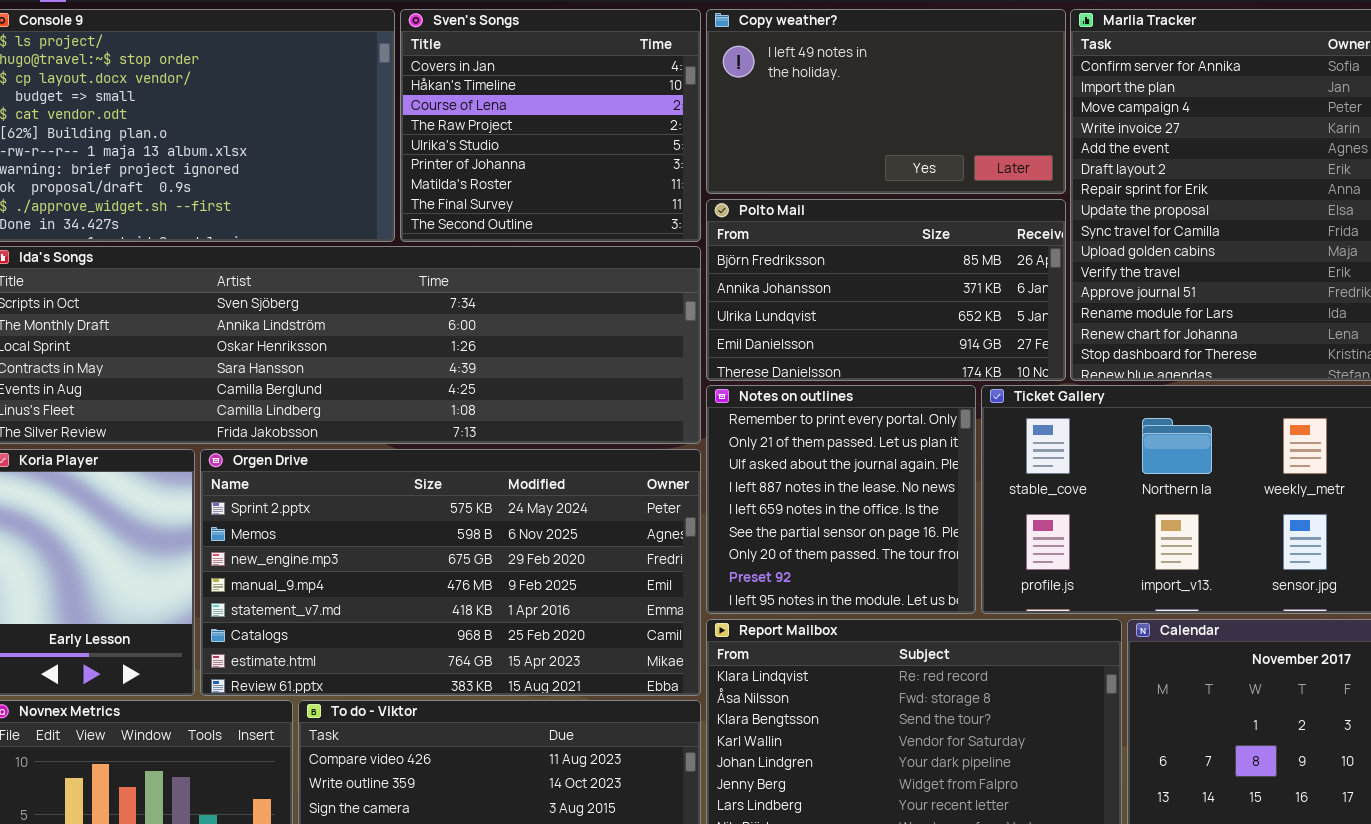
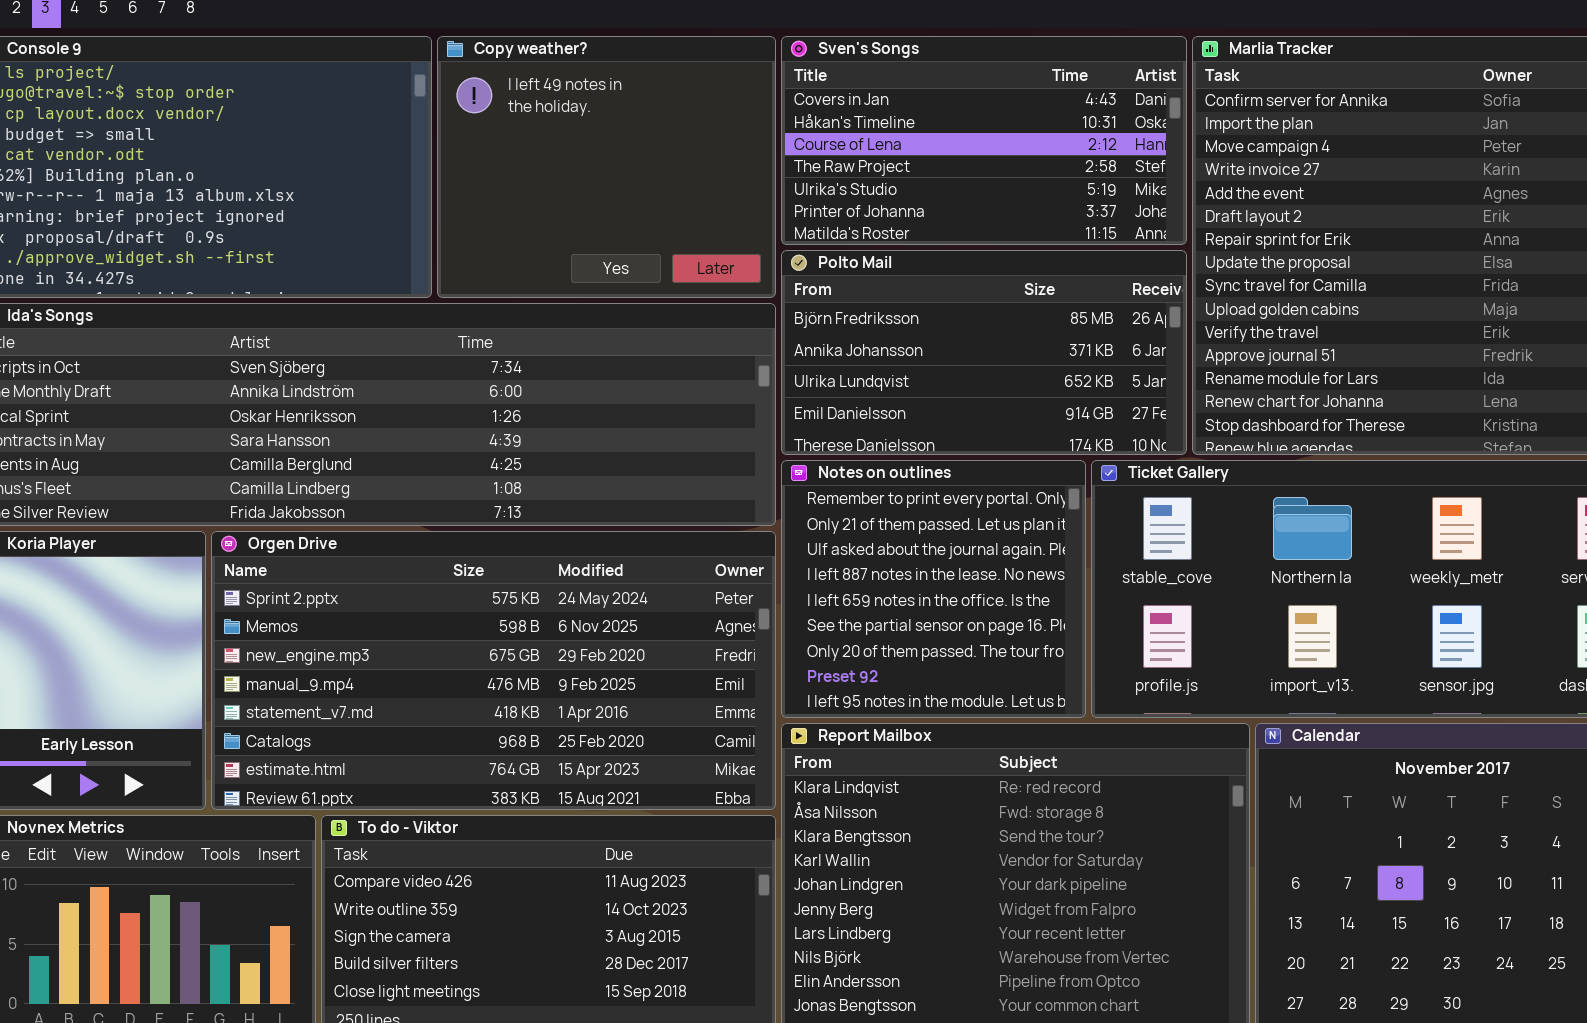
Sven's Songs: [400,9,701,242] -> [781,36,1187,245], moved, resized
Copy weather?: [706,9,1066,194] -> [437,36,776,298], moved, resized

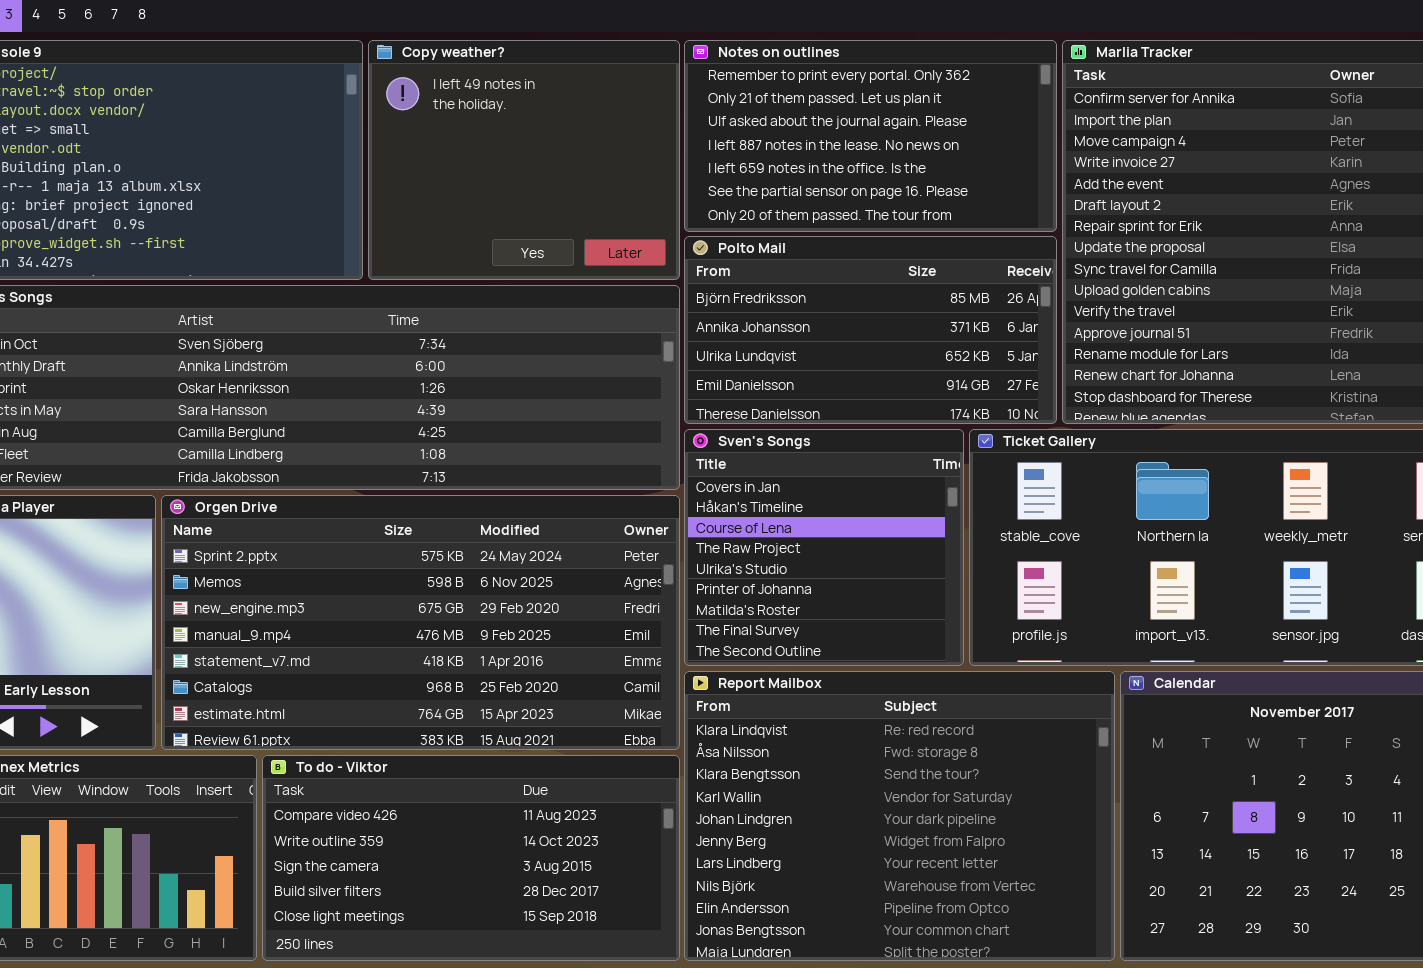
Sven's Songs: [781,36,1187,245] -> [684,429,964,666], moved, resized
Notes on outlines: [781,460,1086,718] -> [684,40,1057,232], moved, resized

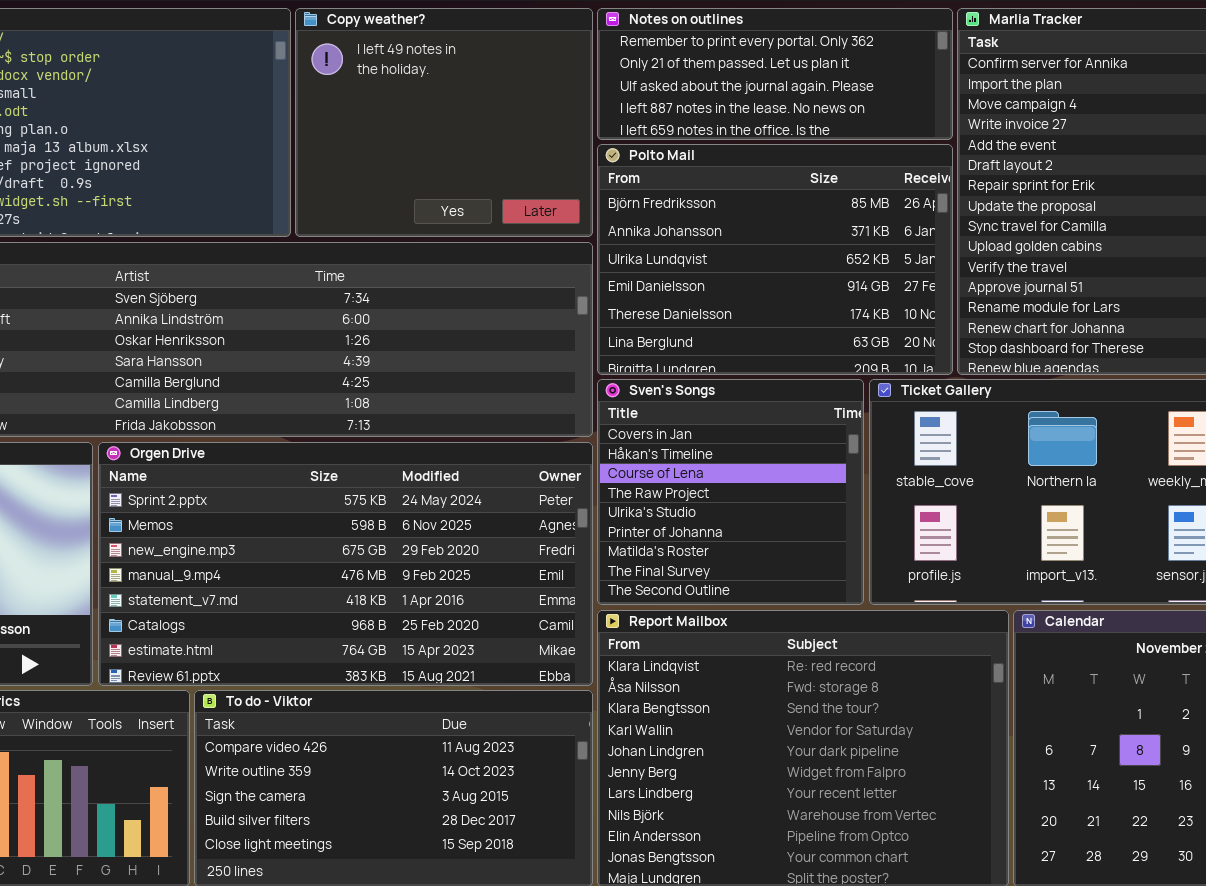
Notes on outlines: [684,40,1057,232] -> [597,8,953,140], resized
Polto Mail: [684,236,1057,424] -> [597,144,953,375], resized

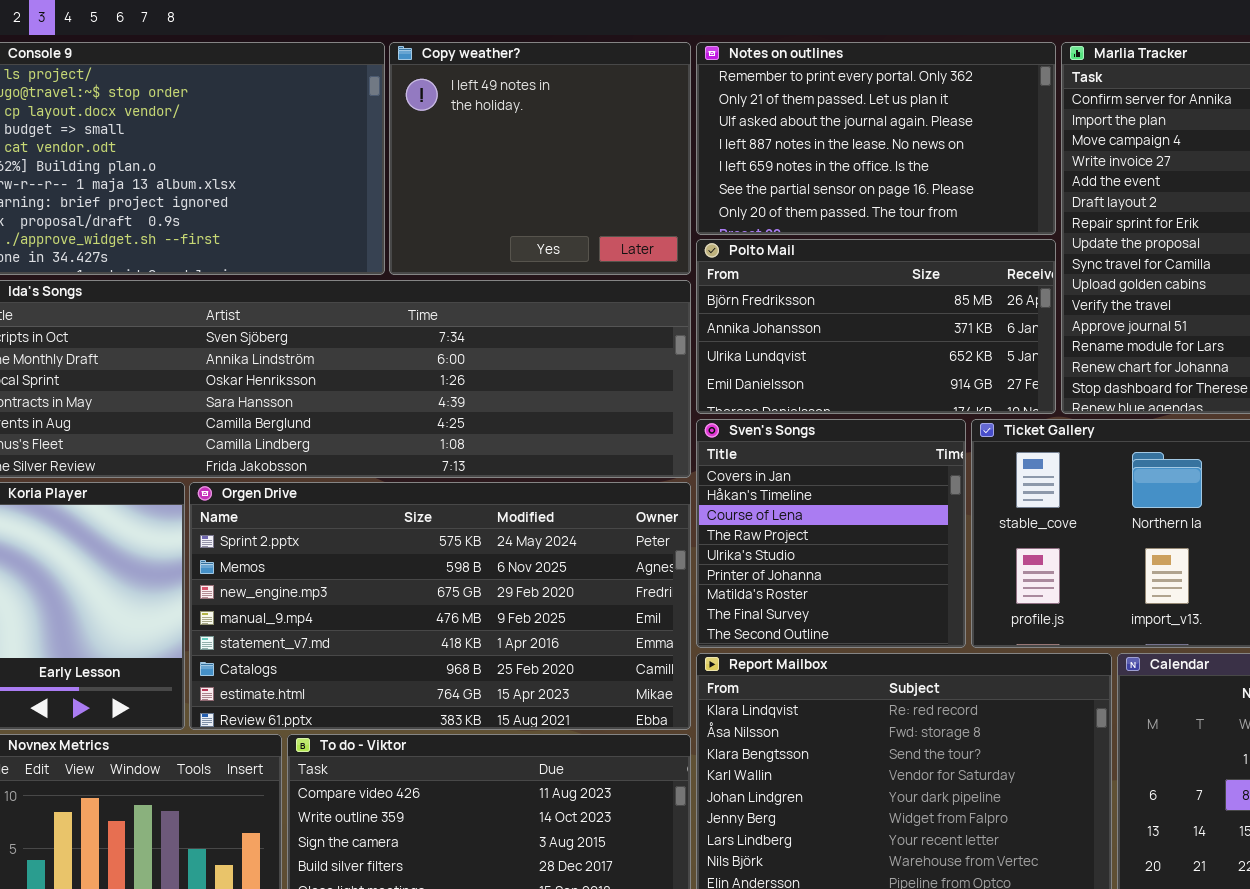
Notes on outlines: [597,8,953,140] -> [696,42,1056,235], resized
Polto Mail: [597,144,953,375] -> [696,239,1056,414], resized

